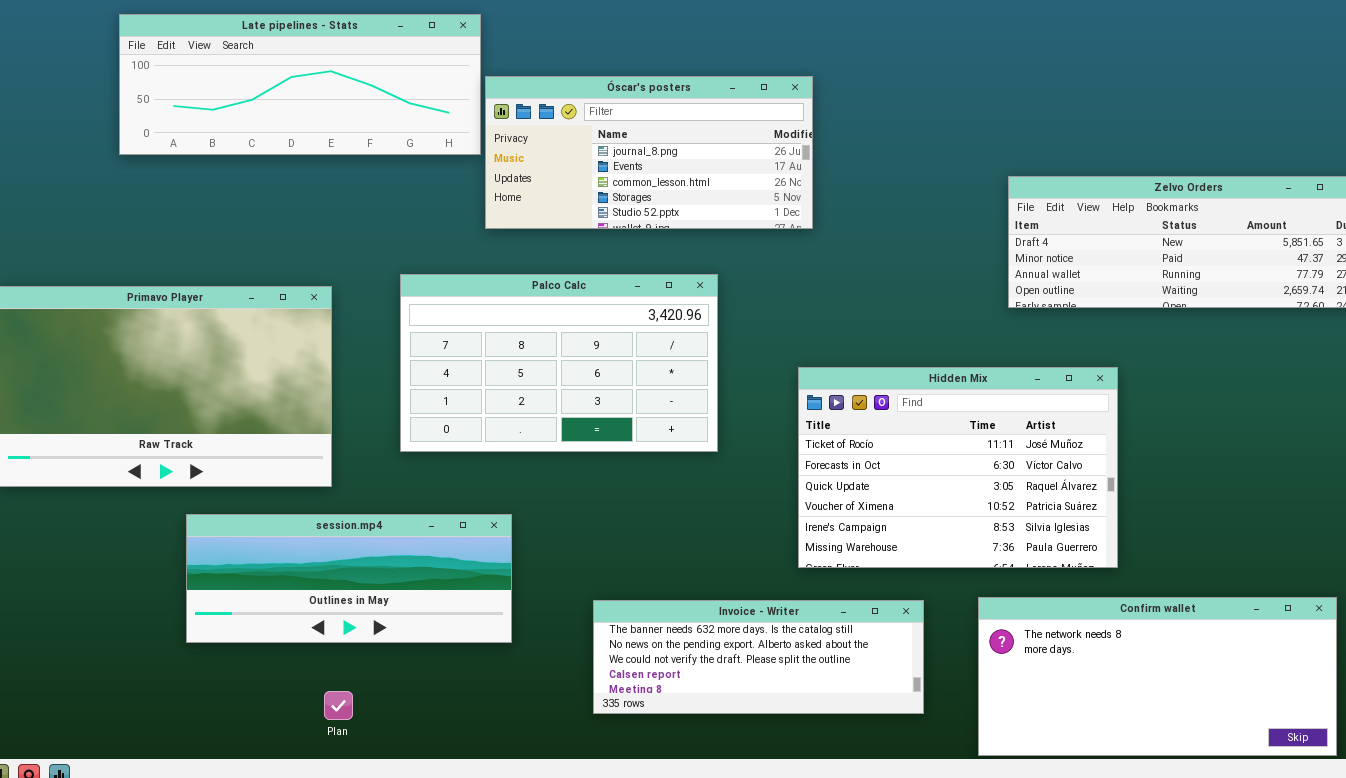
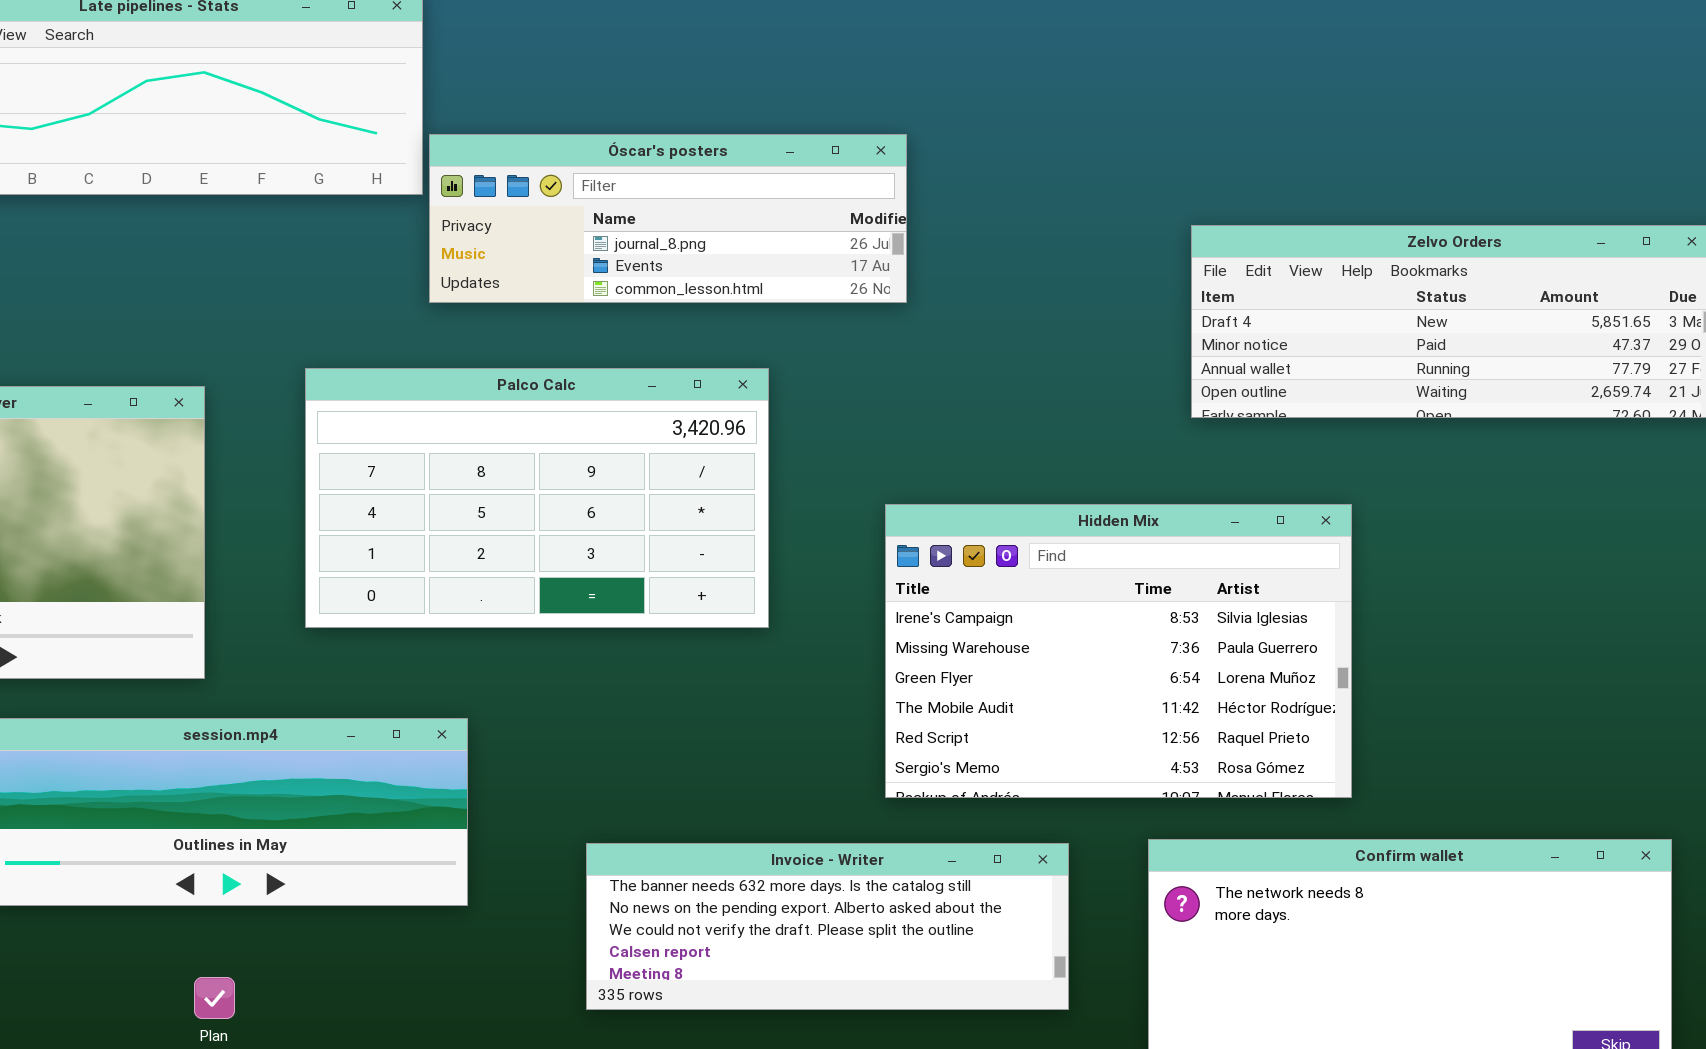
Óscar's posters: [485,76,813,229] -> [429,134,907,303], resized
Hidden Mix: [798,367,1118,568] -> [885,504,1352,798], scrolled down 4 rows

